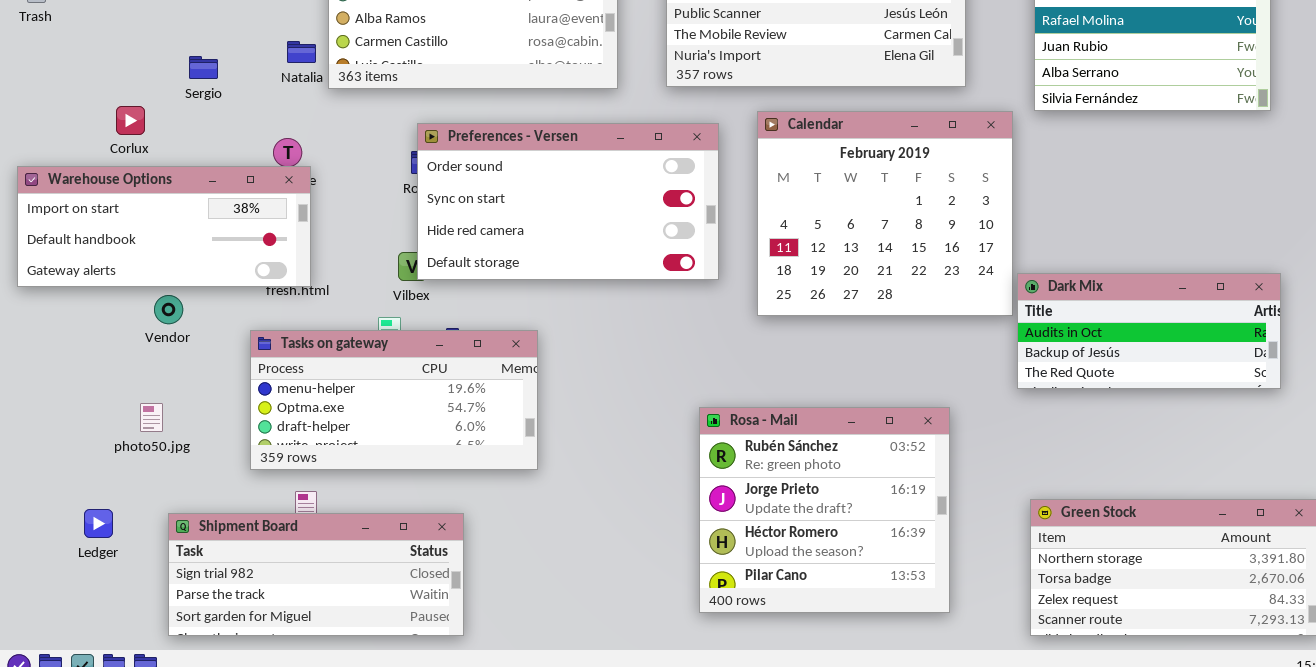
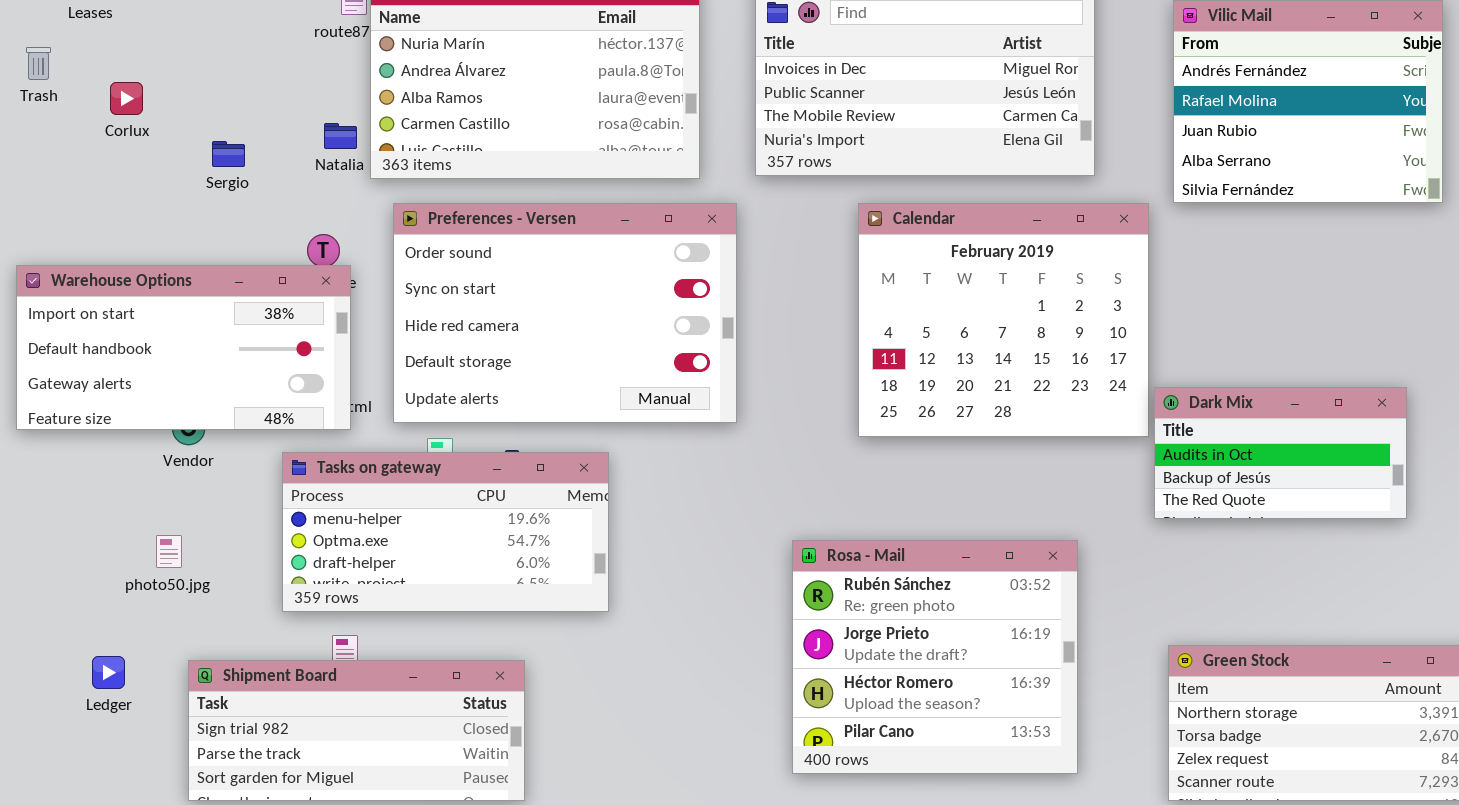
Corlux: [116,106,145,135] -> [110,82,143,115], moved
Preferences - Versen: [417,123,719,280] -> [393,203,737,423], moved, resized
Warehouse Options: [17,166,311,287] -> [16,265,351,430], resized
Dark Mix: [1017,273,1281,389] -> [1154,387,1407,519], resized

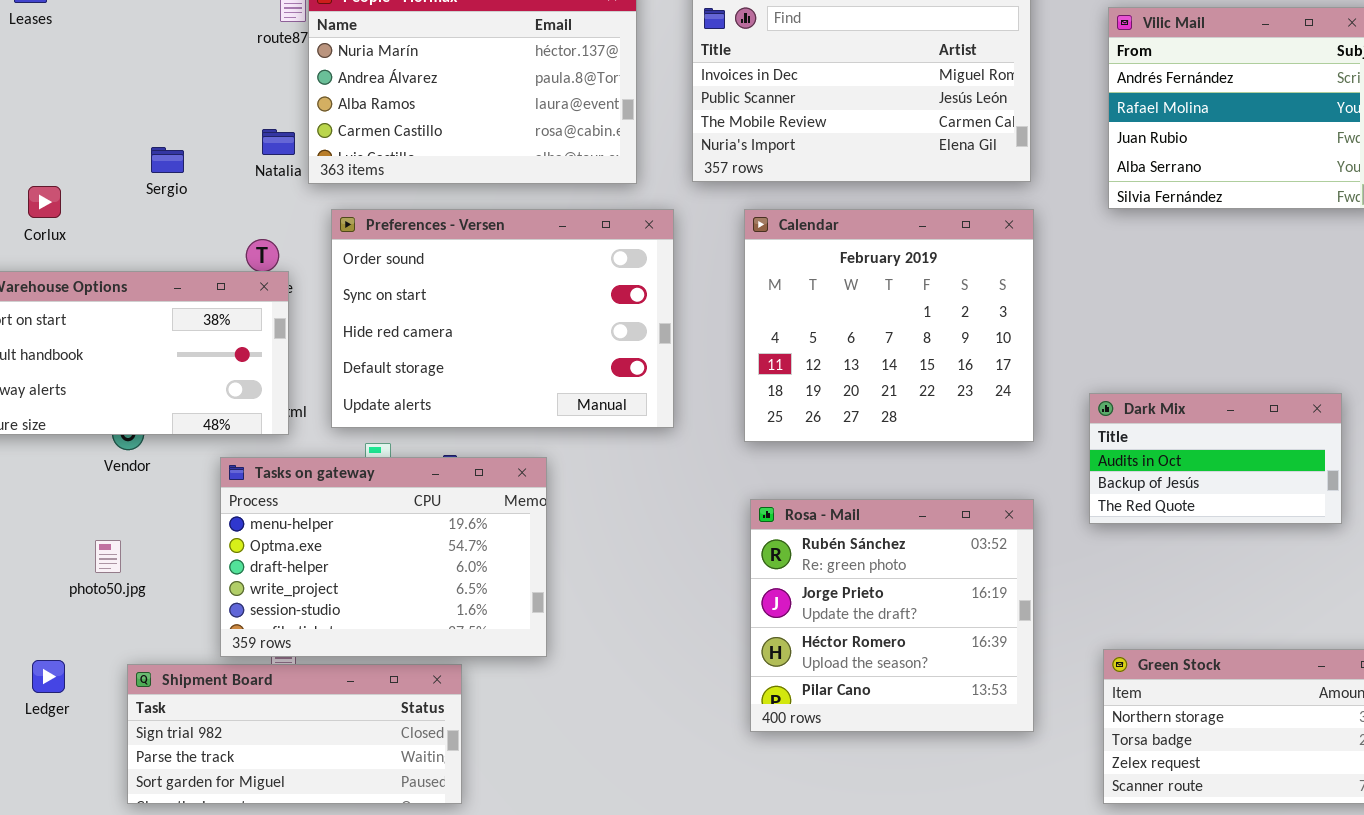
Corlux: [110,82,143,115] -> [28,186,61,218], moved
Calendar: [858,203,1149,437] -> [744,209,1034,442], moved
Tasks on gateway: [282,452,609,612] -> [220,457,547,657], resized
Rosa - Mail: [792,540,1078,774] -> [750,499,1034,732], moved

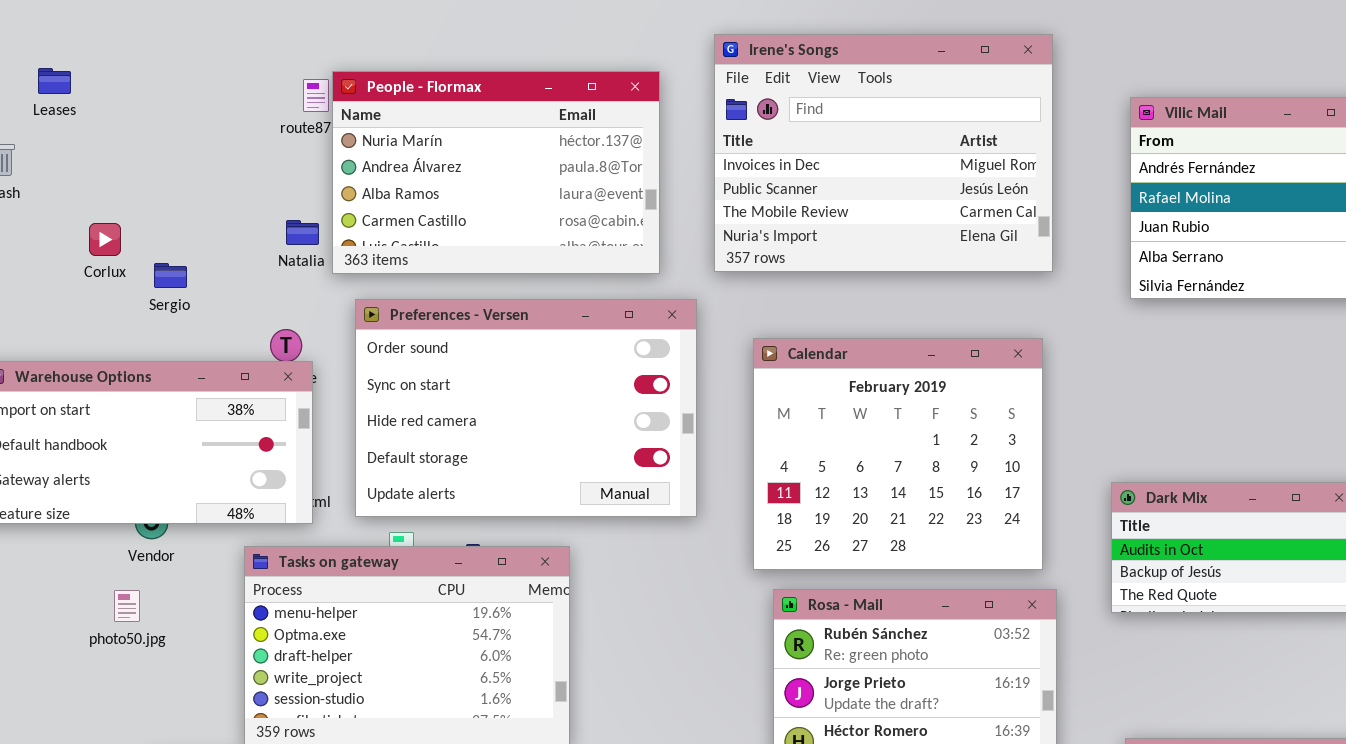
Sergio: [151,147,184,173] -> [154,263,187,288], moved
Corlux: [28,186,61,218] -> [89,223,121,256], moved
Calendar: [744,209,1034,442] -> [753,338,1043,570], moved
photo50.jpg: [95,540,121,573] -> [114,590,140,622], moved

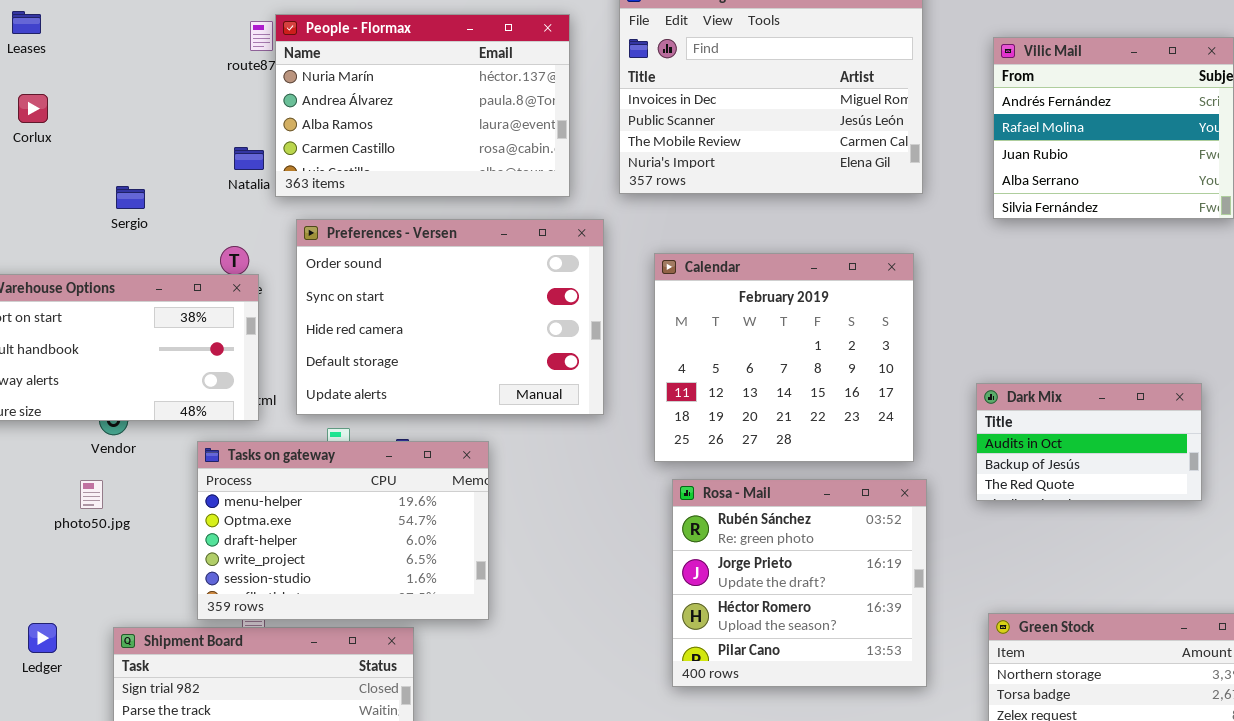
Corlux: [89,223,121,256] -> [18,94,48,123], moved

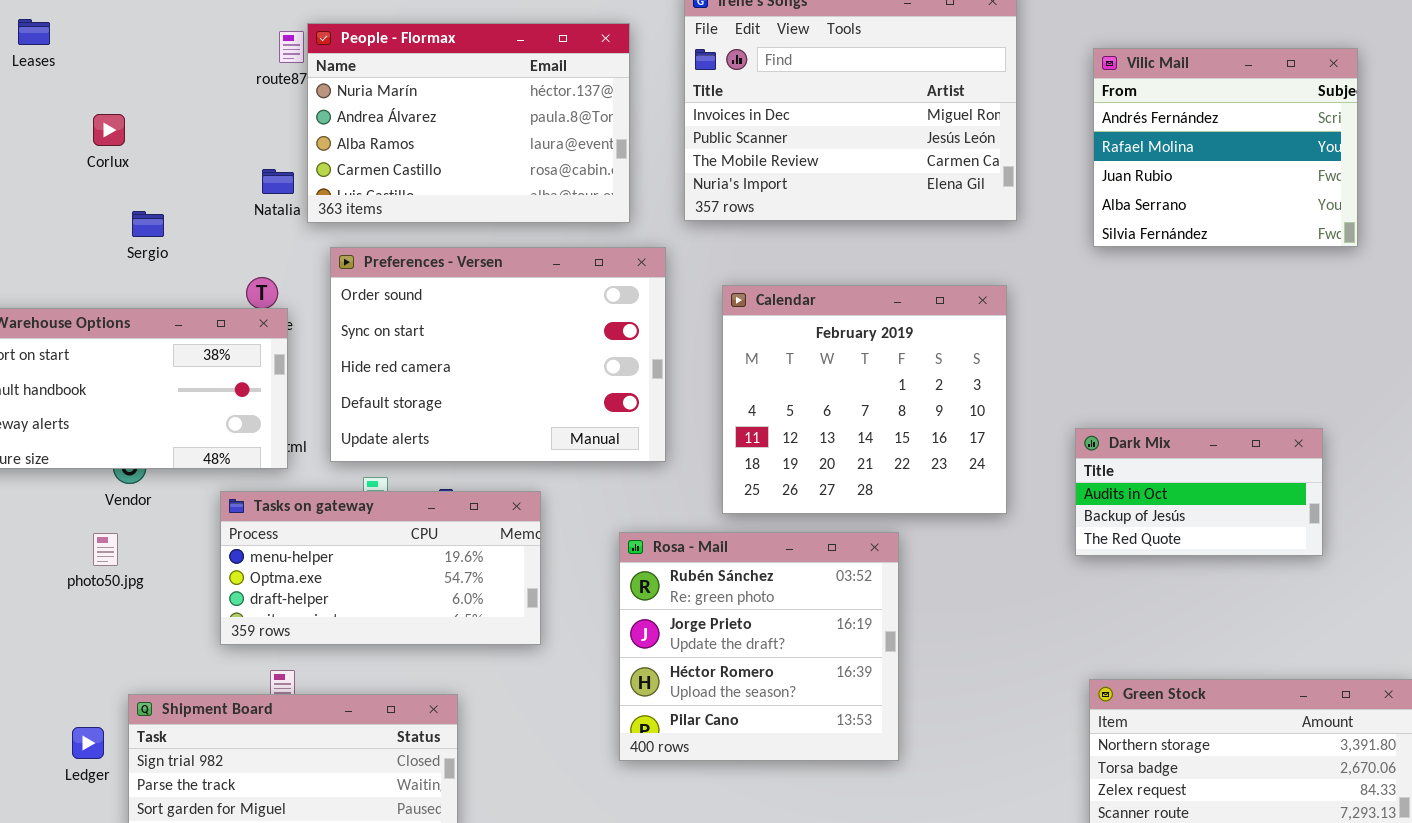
Corlux: [18,94,48,123] -> [93,114,125,146], moved
Tasks on gateway: [197,441,489,620] -> [220,491,541,645], resized
Rosa - Mail: [672,479,927,687] -> [619,532,899,761], moved
Ledger: [28,623,57,653] -> [72,727,104,759], moved

